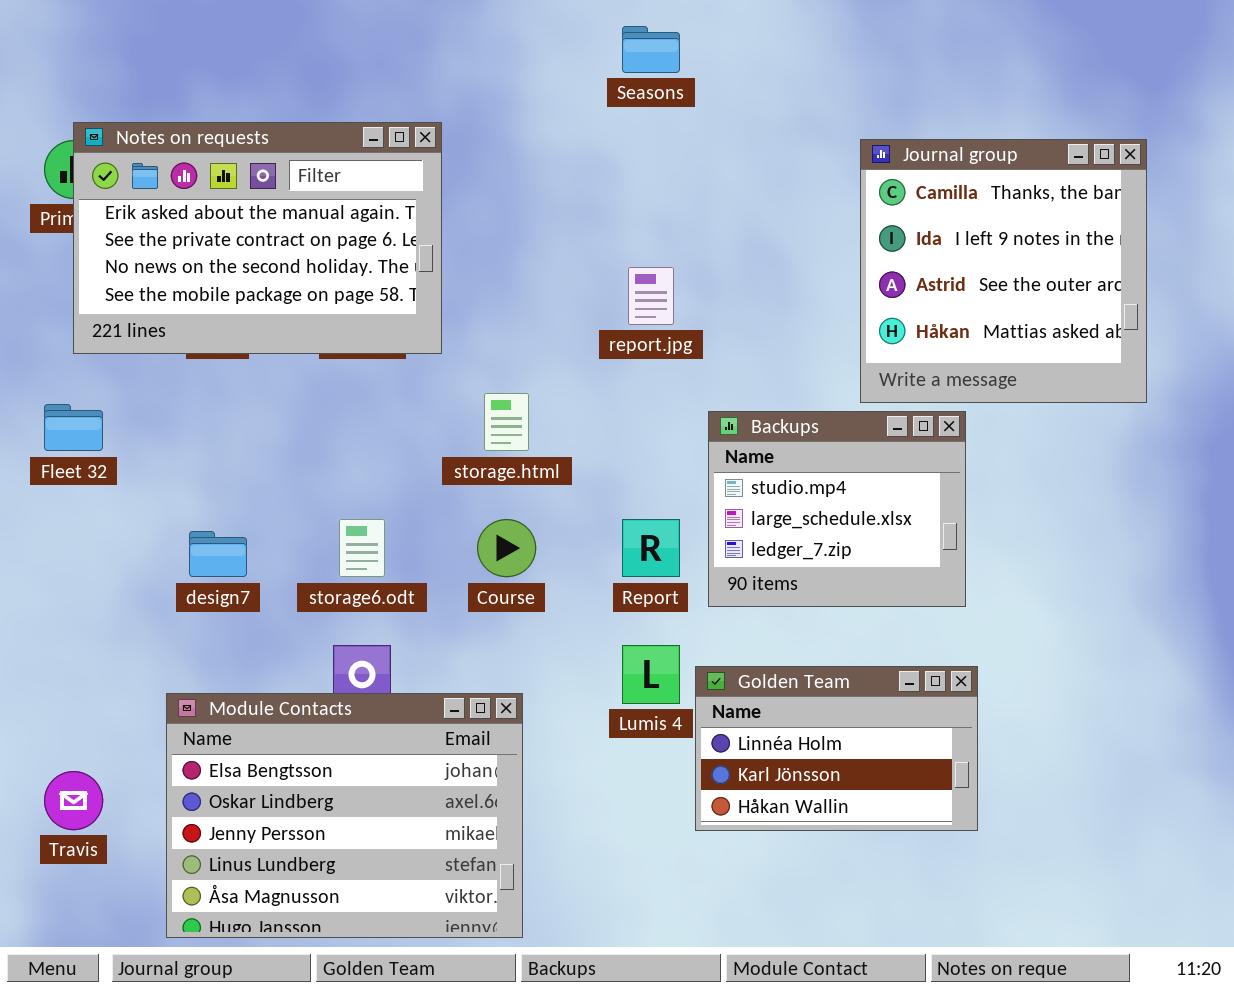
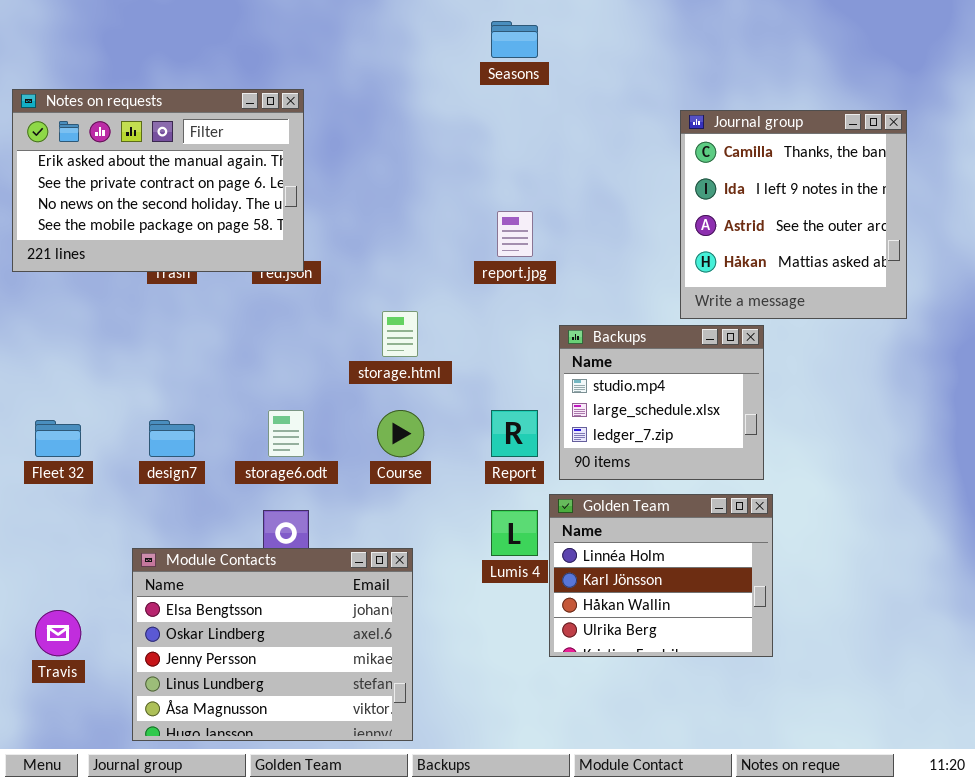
Notes on requests: [73,122,442,354] -> [12,89,304,272], moved
Fleet 32: [44,404,103,451] -> [35,420,81,457], moved
Golden Team: [695,666,978,831] -> [549,494,773,657], resized

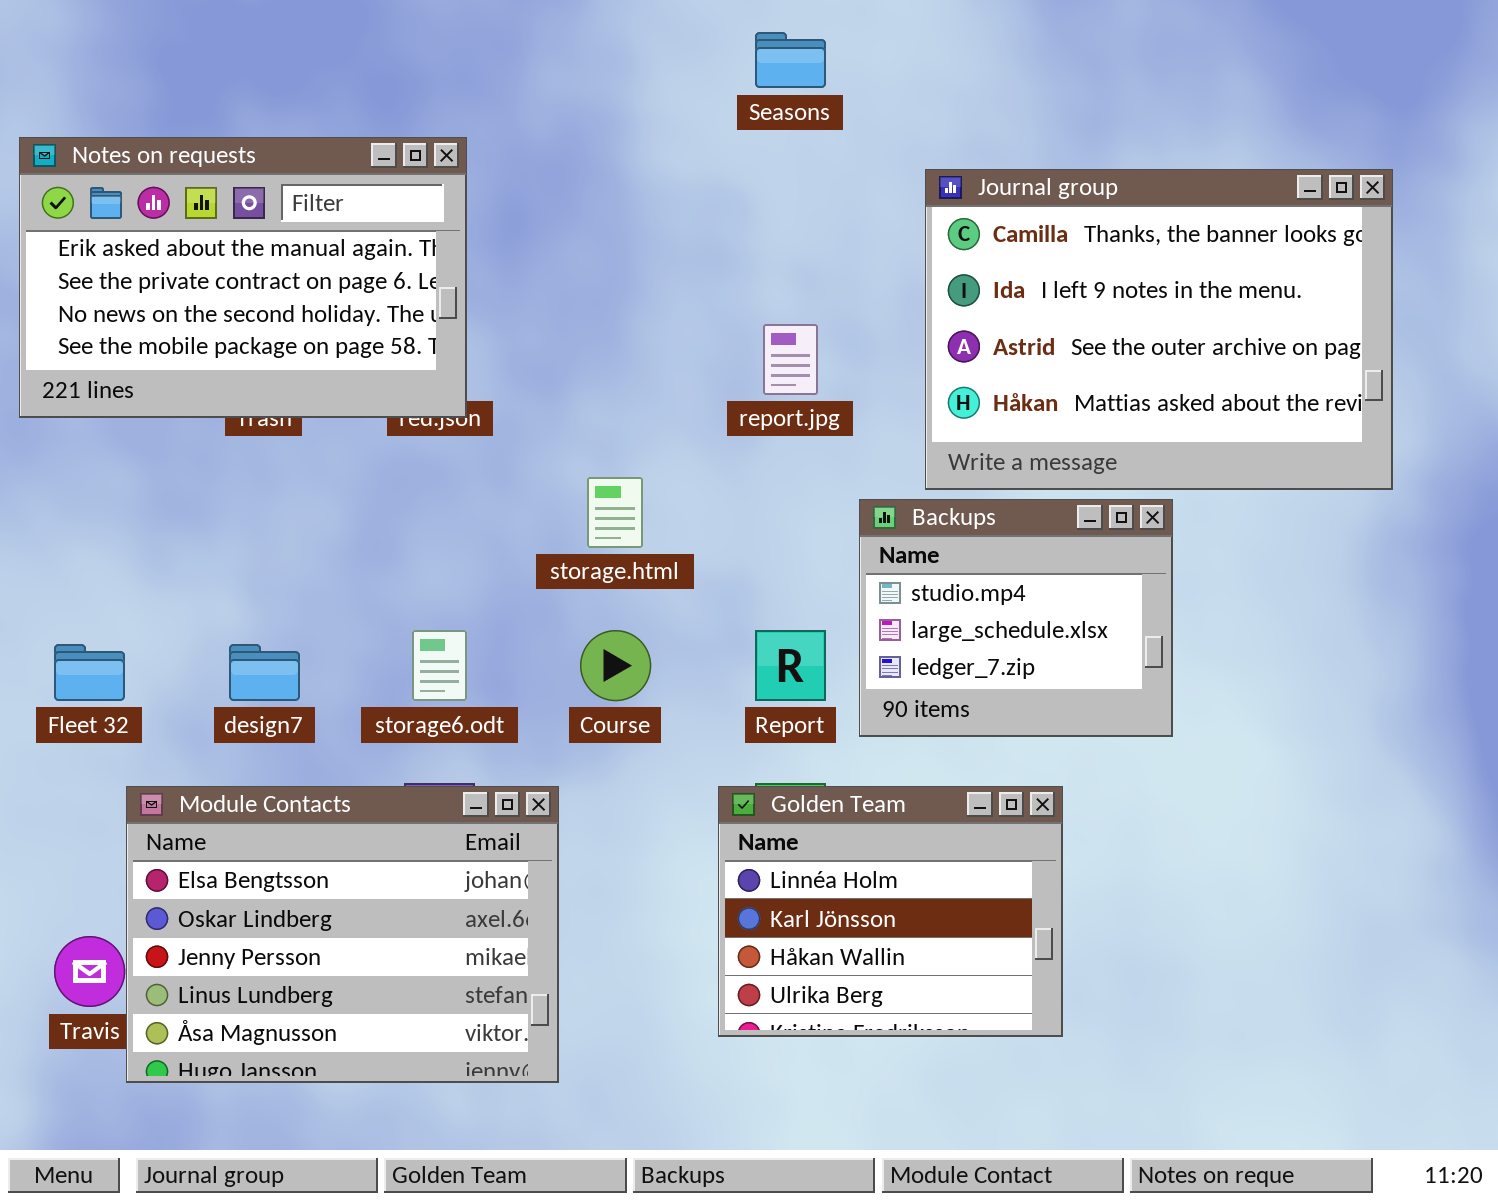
Journal group: [680,110,907,319] -> [925,169,1393,490], resized
Golden Team: [549,494,773,657] -> [718,786,1063,1037], moved
Module Contacts: [132,548,413,741] -> [126,786,559,1083], moved

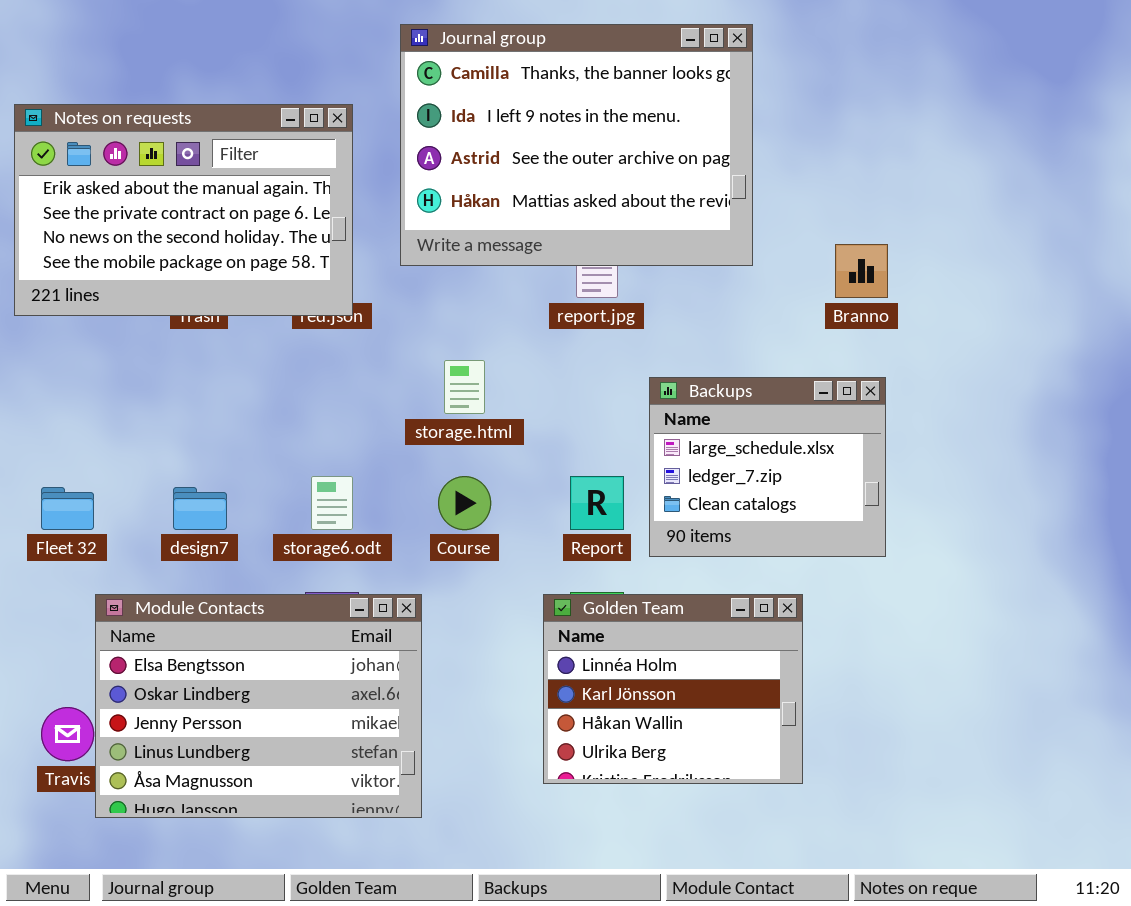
Journal group: [925,169,1393,490] -> [400,24,753,266], moved
Backups: [859,499,1173,737] -> [649,377,886,557], scrolled down 1 row

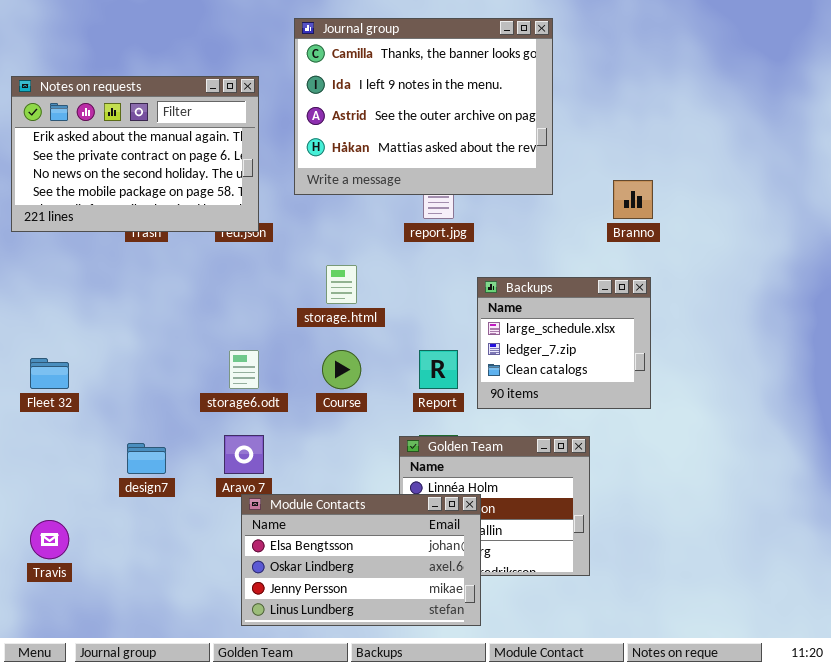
design7: [173,487,227,530] -> [127,443,166,474], moved
Module Contacts: [95,594,422,818] -> [241,494,481,626], moved, resized

